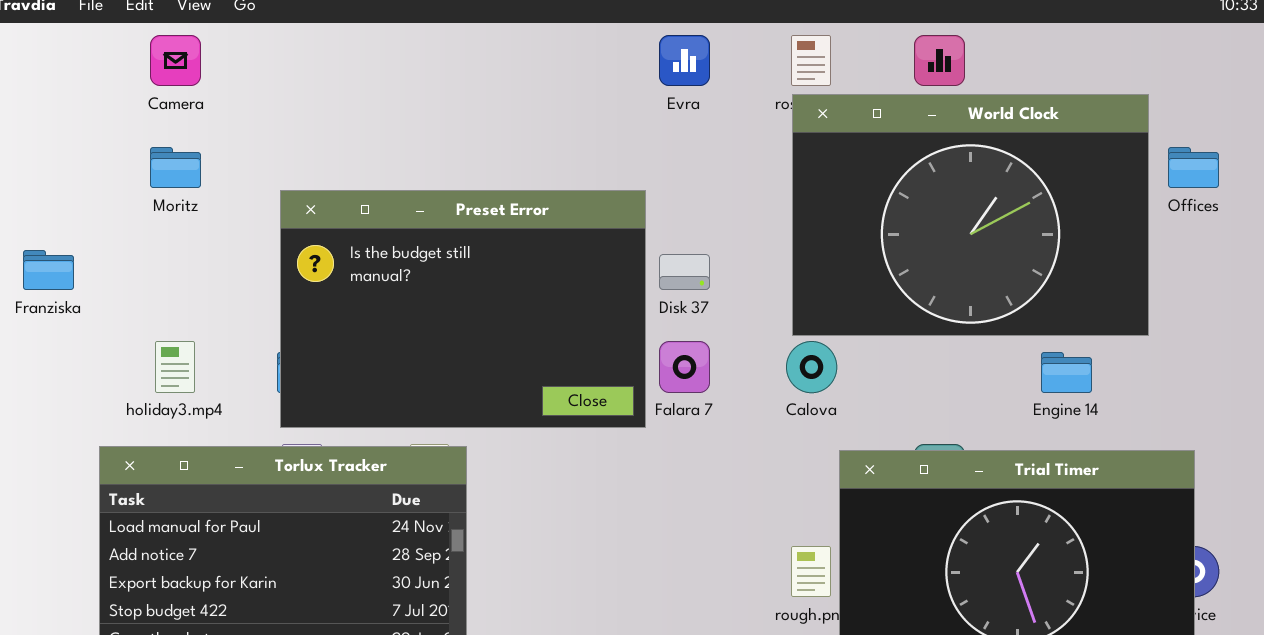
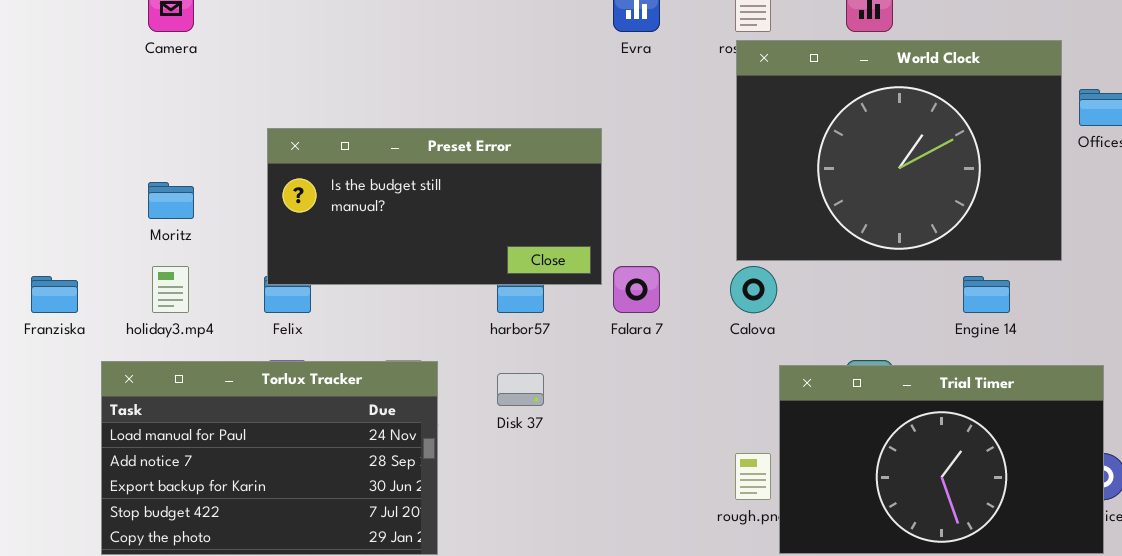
Moritz: [150,147,201,188] -> [148,182,194,219], moved
Preset Error: [280,190,646,428] -> [267,128,602,285], resized
Franziska: [23,250,74,290] -> [31,276,78,313], moved
Disk 37: [659,254,710,290] -> [497,373,544,406], moved

